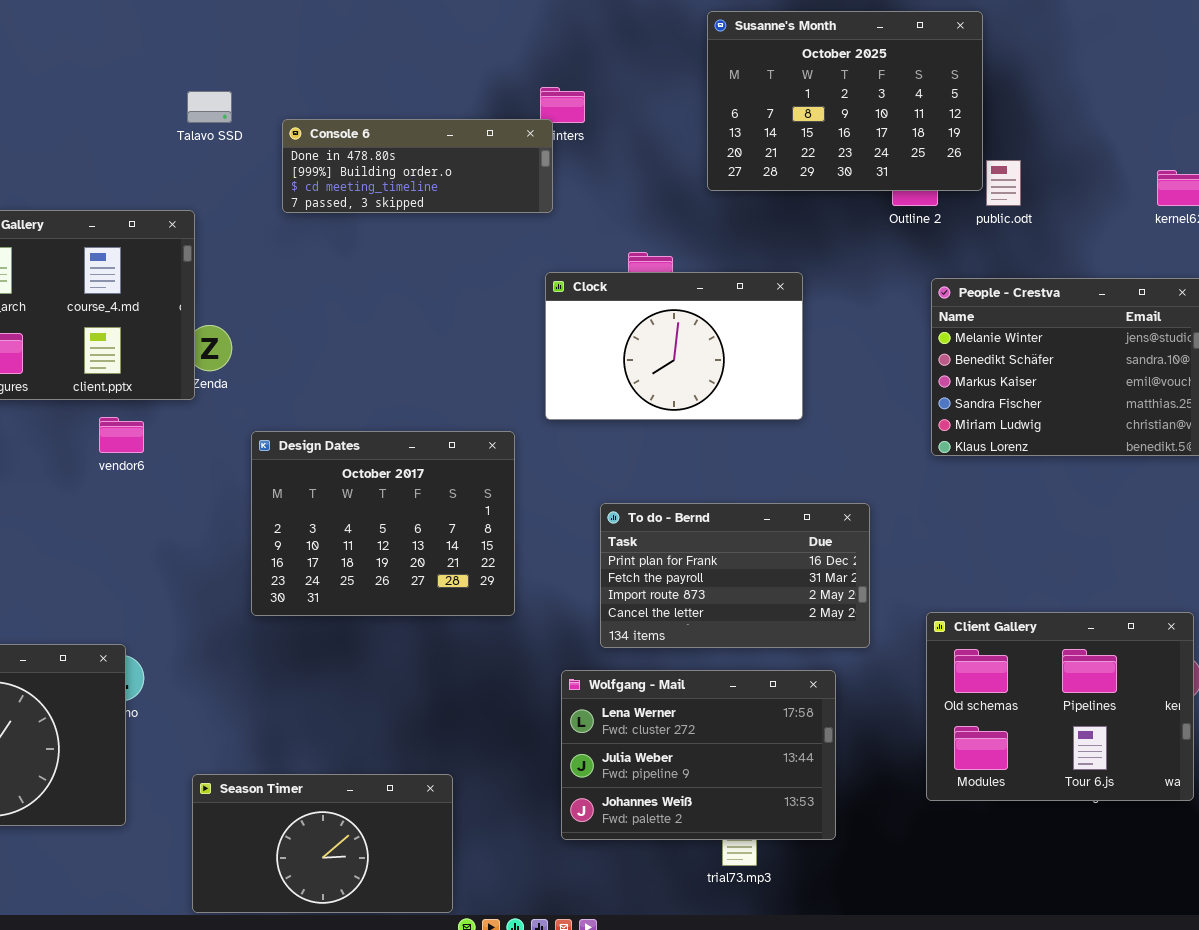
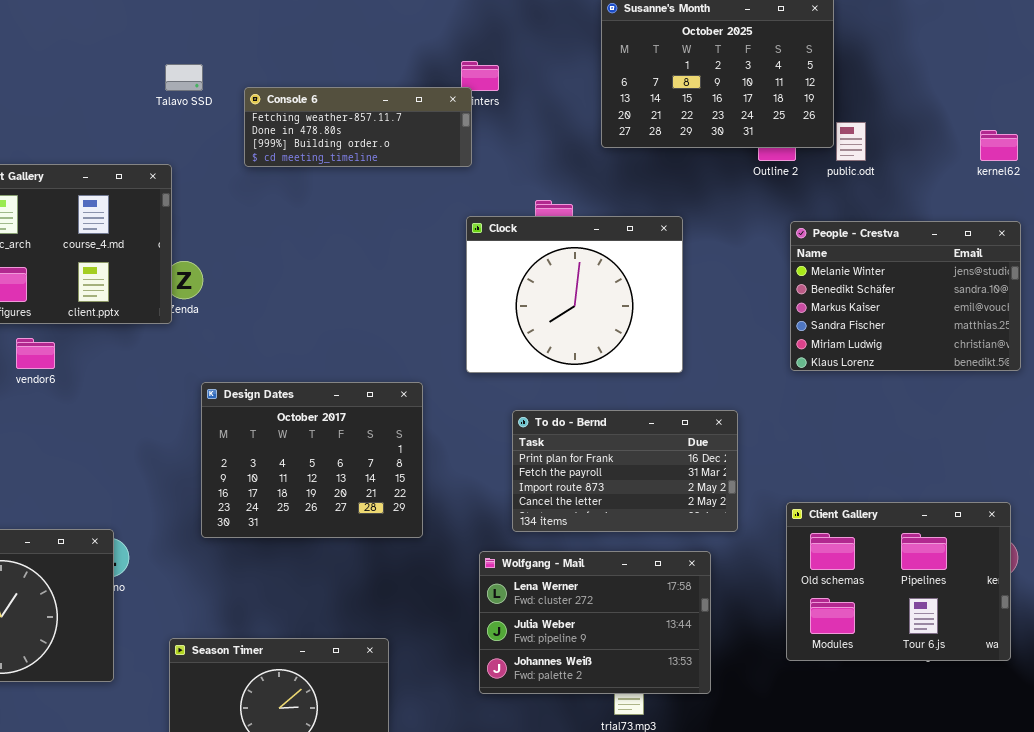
Console 6: [282,119,553,213] -> [244,87,472,167], scrolled up 1 row
Clock: [545,272,803,420] -> [466,216,683,373], resized
vendor6: [99,417,144,453] -> [16,338,55,369], moved
Design Dates: [251,431,515,616] -> [201,382,423,538], moved

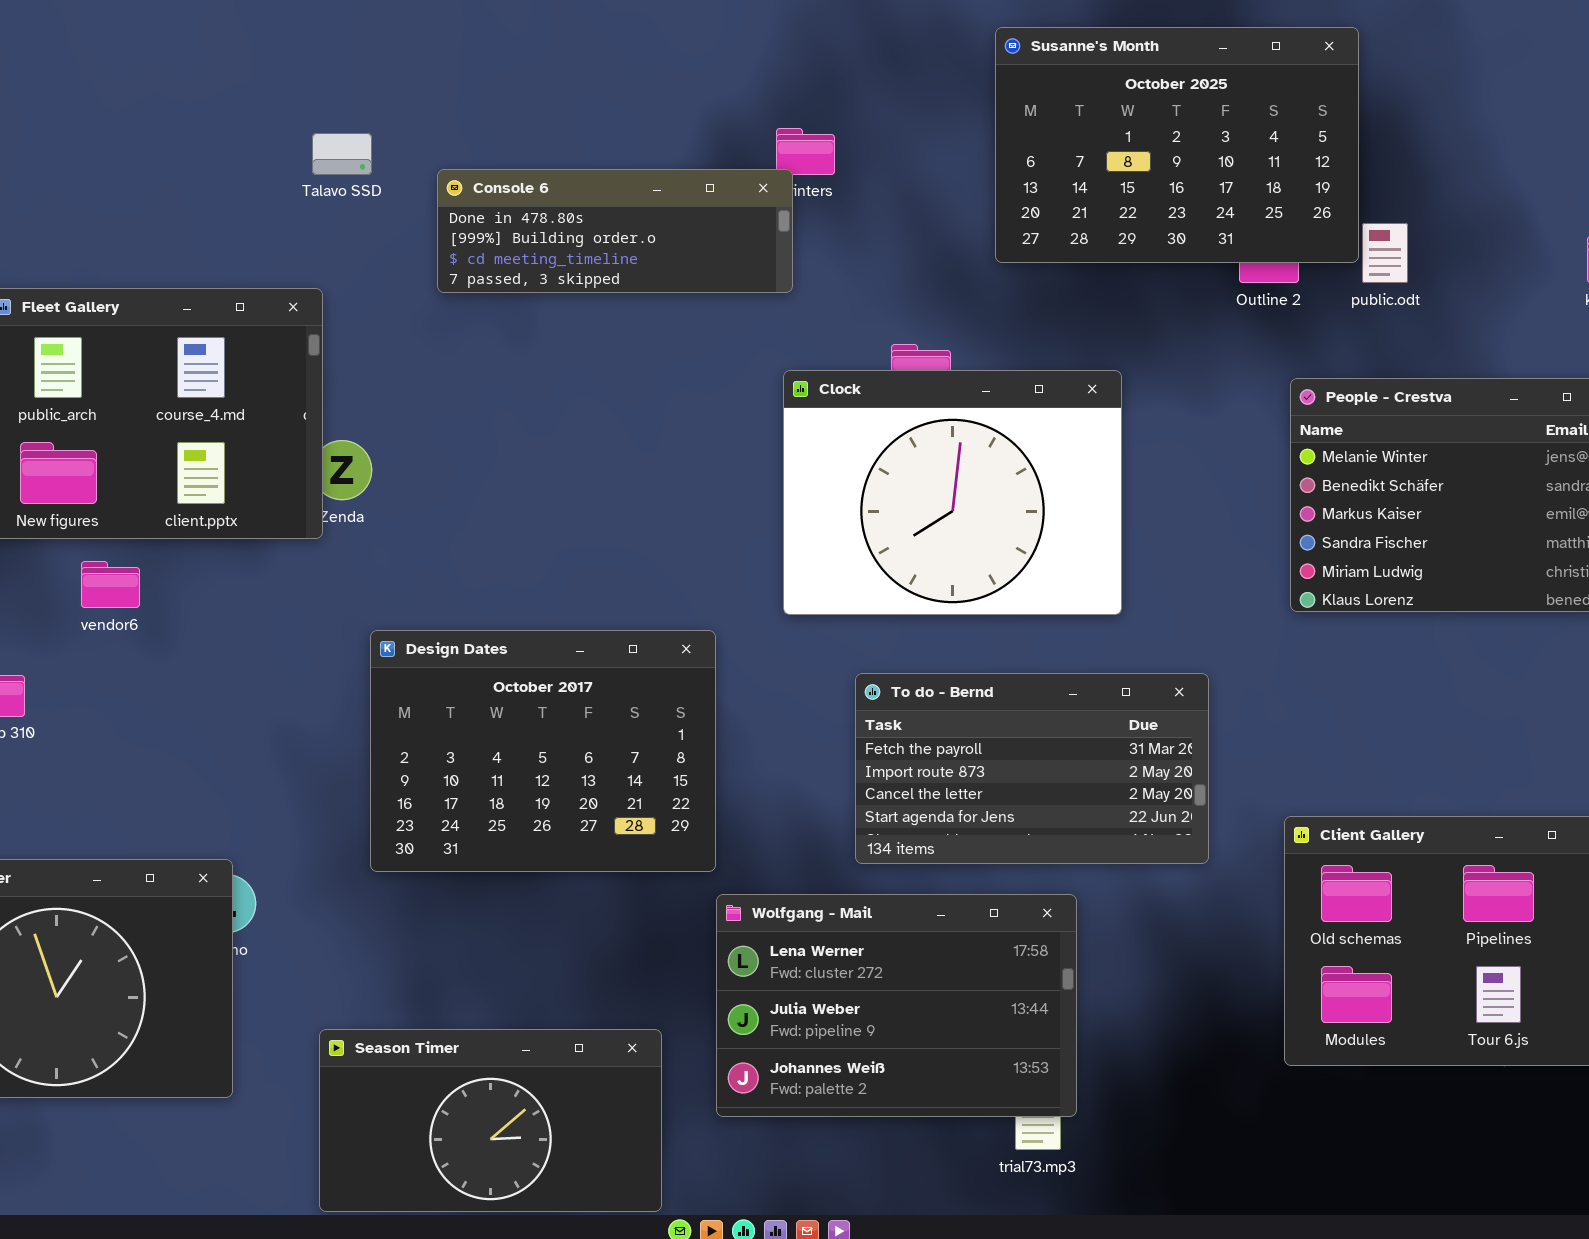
Console 6: [244,87,472,167] -> [437,169,793,293], scrolled down 1 row
To do - Bernd: [512,410,738,532] -> [855,673,1209,864], scrolled down 1 row
Wolfgang - Mail: [479,551,711,694] -> [716,894,1077,1117], moved

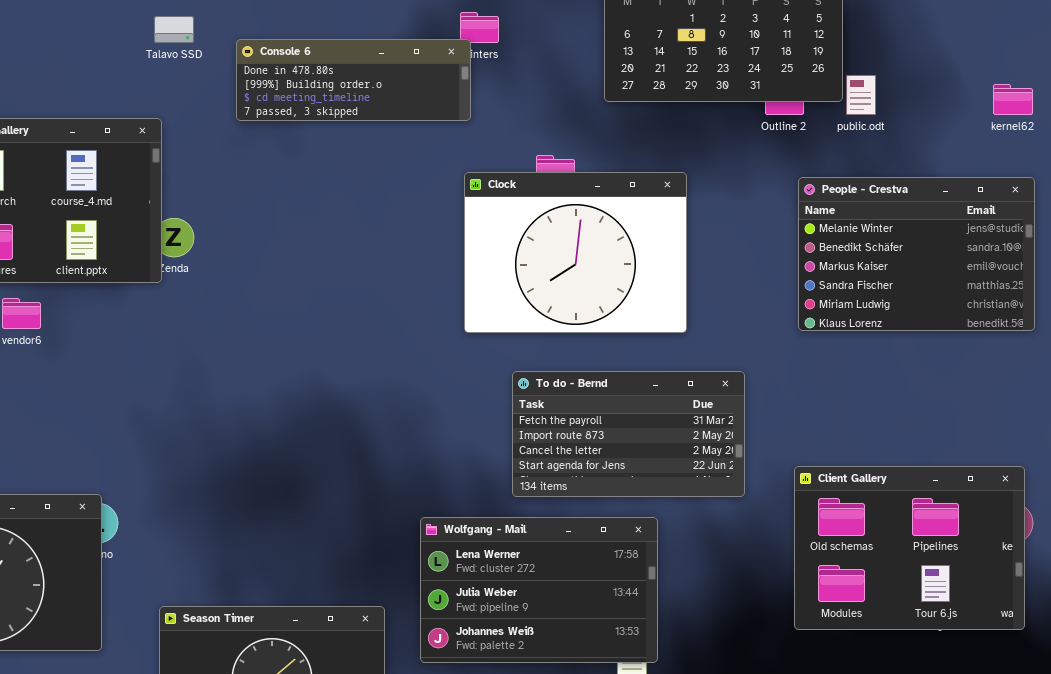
Design Dates: [370,630,716,872] -> none, closed

